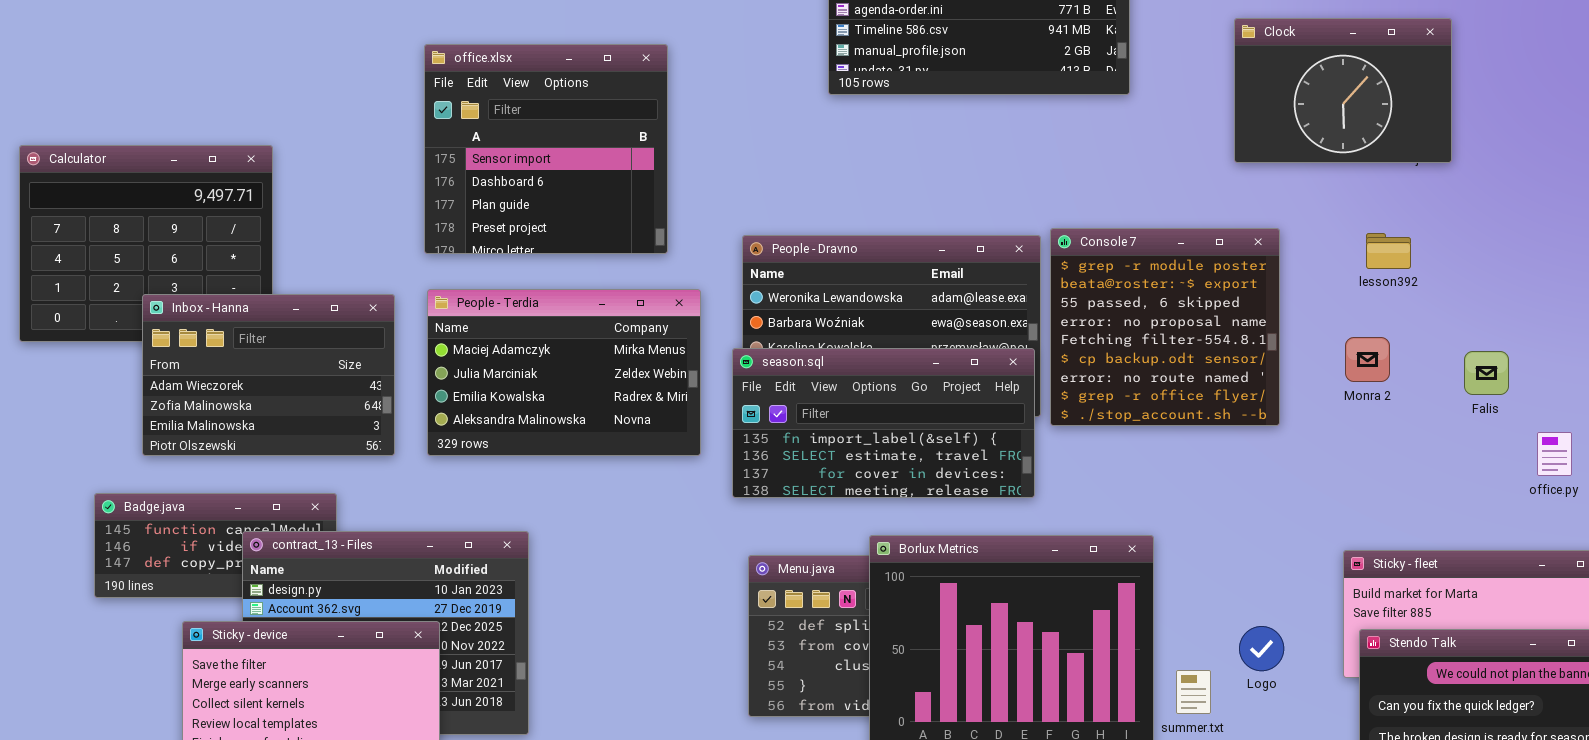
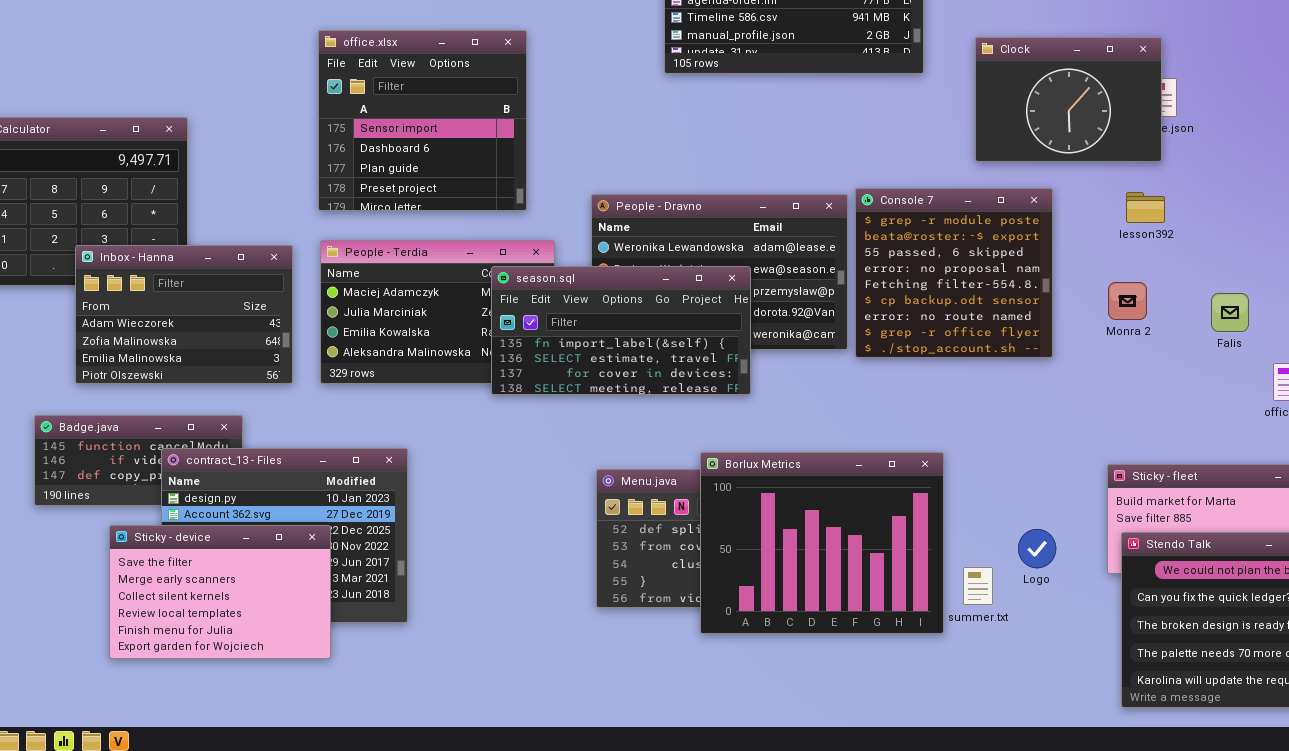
Clock: [1234,18,1452,163] -> [975,37,1162,162], moved
season.sql: [732,348,1035,498] -> [491,266,751,395], moved

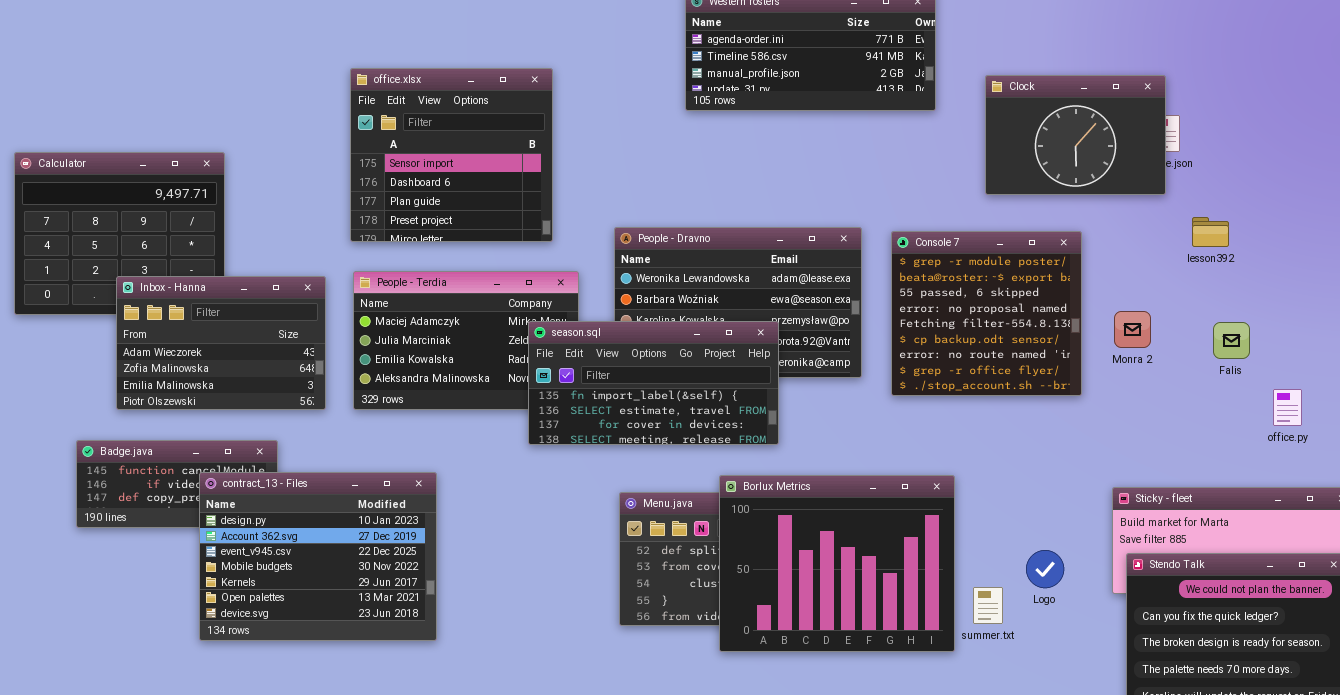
Console 7: [855,188,1053,358] -> [891,231,1082,396], moved
lesson392: [1126,192,1165,223] -> [1192,217,1229,247], moved
season.sql: [491,266,751,395] -> [528,321,779,445], moved
Sticky - device: [109,525,331,659] -> none, closed

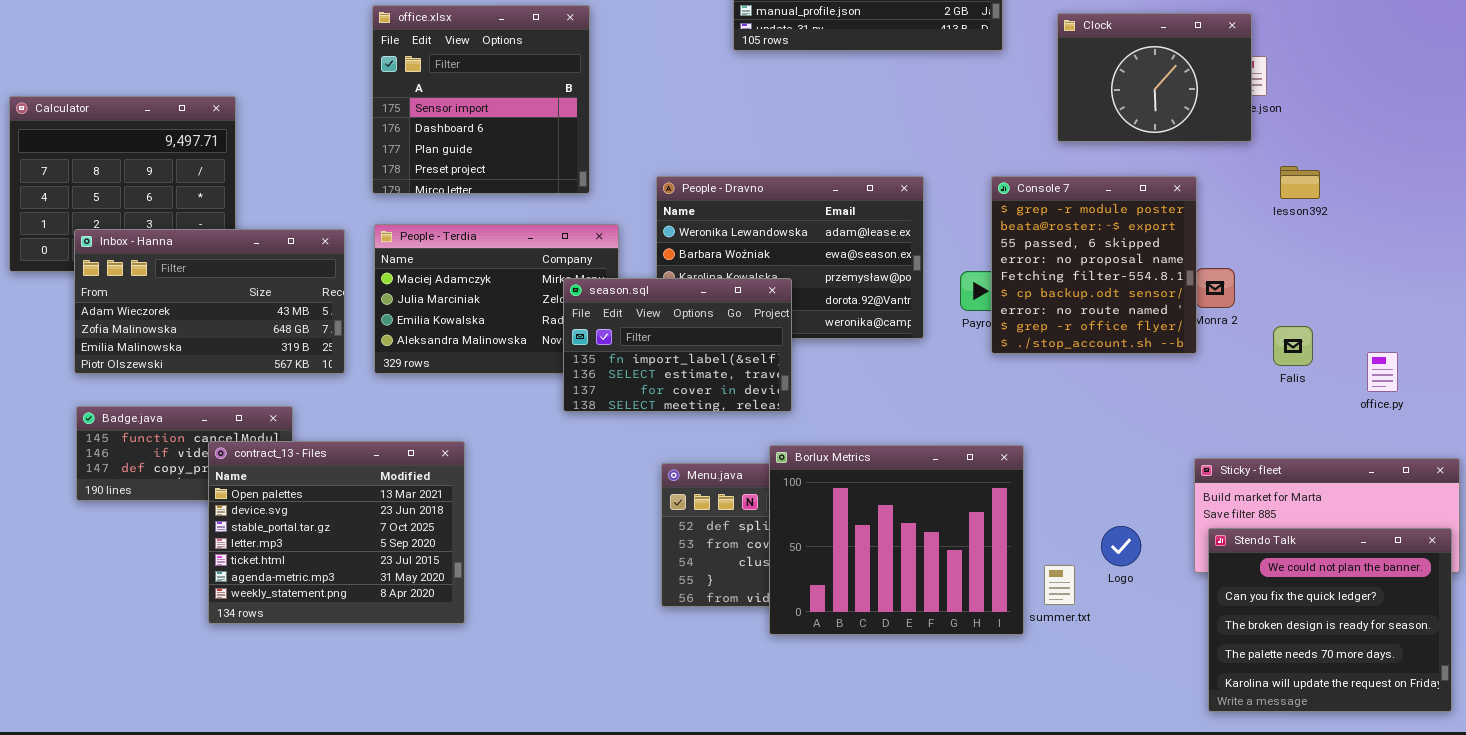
Console 7: [891,231,1082,396] -> [991,176,1197,354], moved
Inbox - Hanna: [116,276,326,410] -> [74,229,345,374], resized
season.sql: [528,321,779,445] -> [563,278,792,412], resized
Falis: [1213,322,1250,359] -> [1273,326,1313,366], moved
contract_13 - Files: [199,472,437,641] -> [208,441,465,624], scrolled down 5 rows

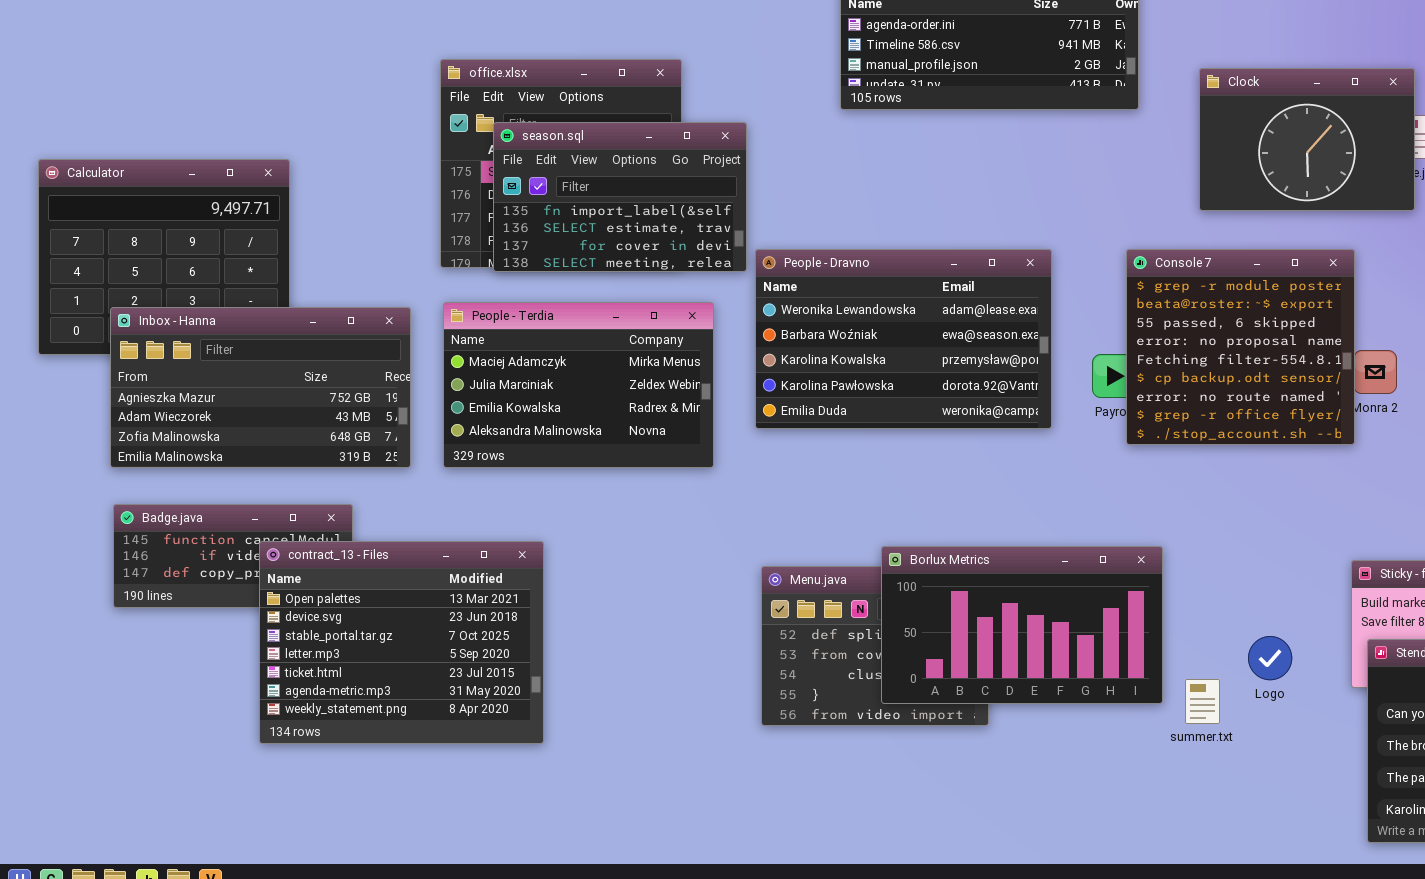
Inbox - Hanna: [74,229,345,374] -> [110,307,411,468], scrolled up 1 row
season.sql: [563,278,792,412] -> [493,122,747,272], moved
Borlux Metrics: [769,445,1024,635] -> [881,546,1163,704], resized

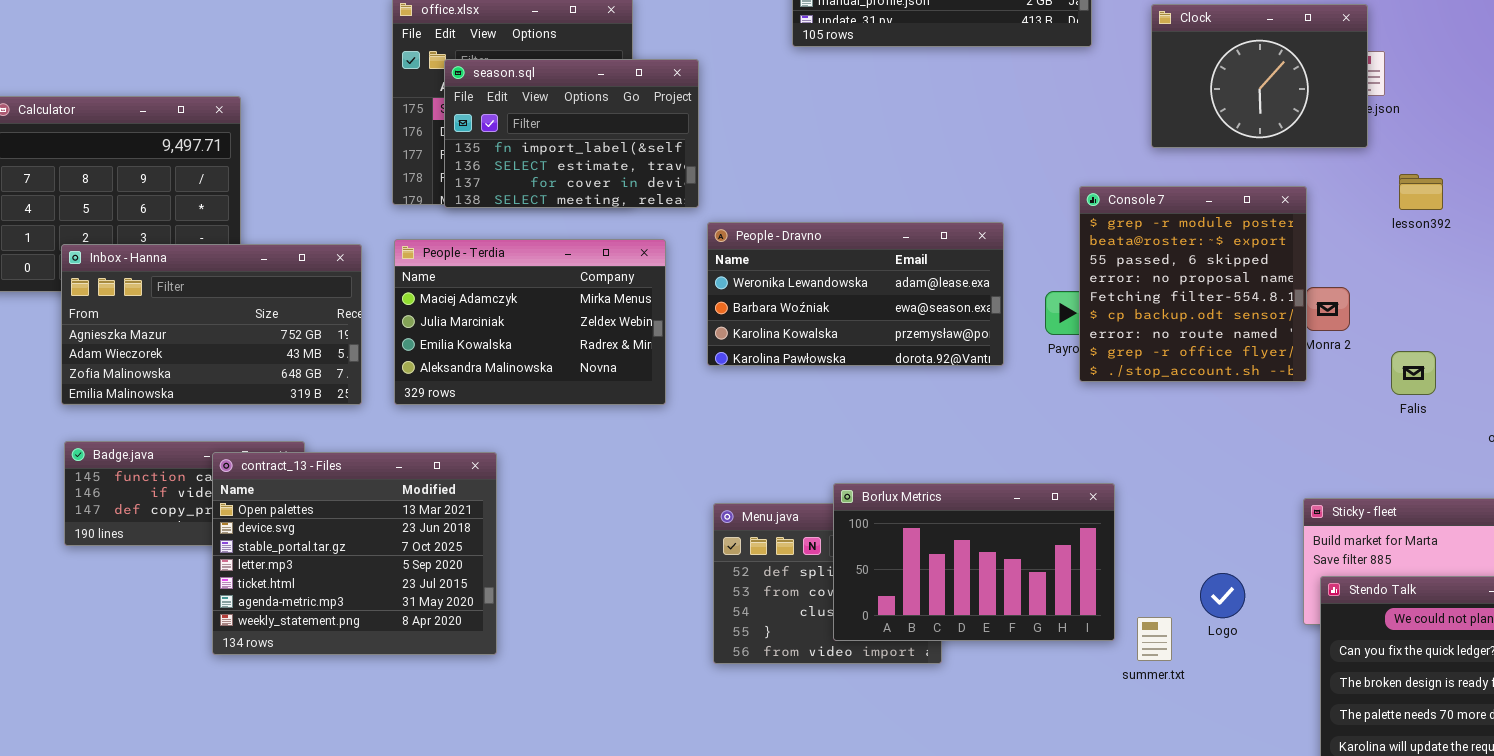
People - Dravno: [755,249,1052,429] -> [707,222,1004,366], resized
contract_13 - Files: [259,541,544,744] -> [212,452,497,655], moved

